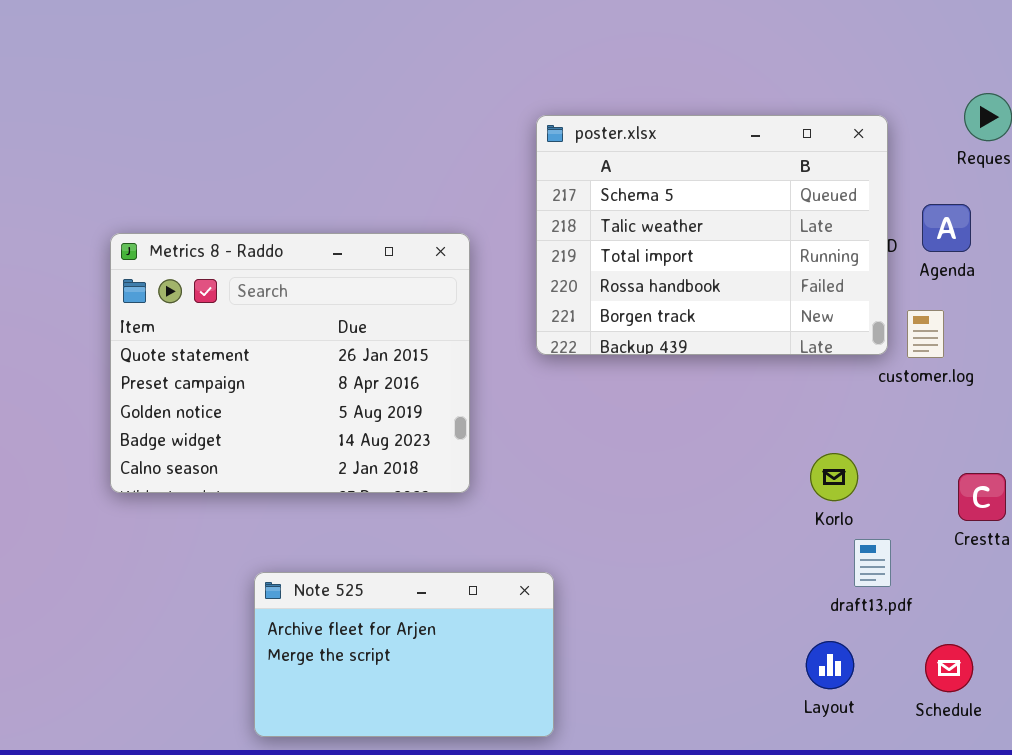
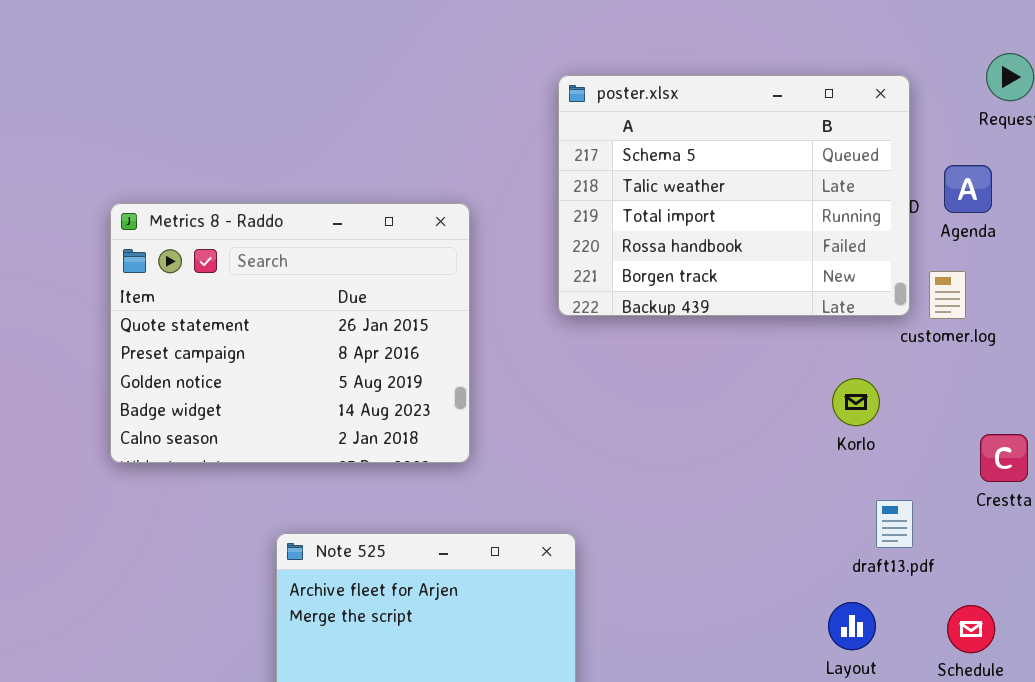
Metrics 8 - Raddo: [110,233,470,493] -> [110,203,470,463], moved
Korlo: [810,453,858,501] -> [832,378,880,426], moved

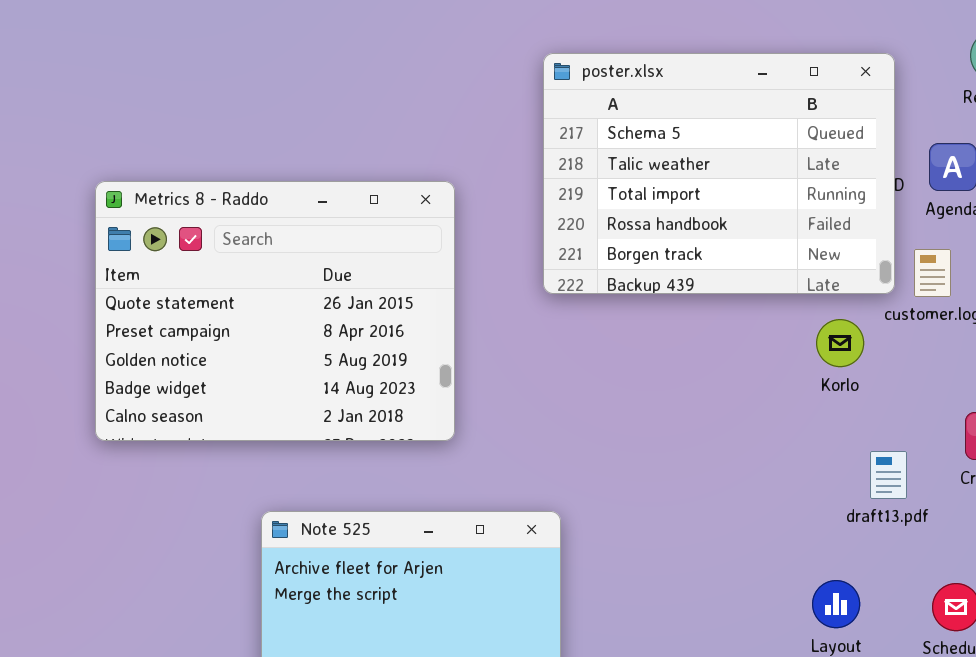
Korlo: [832,378,880,426] -> [816,319,864,367], moved
draft13.pdf: [876,500,913,548] -> [870,451,907,499], moved

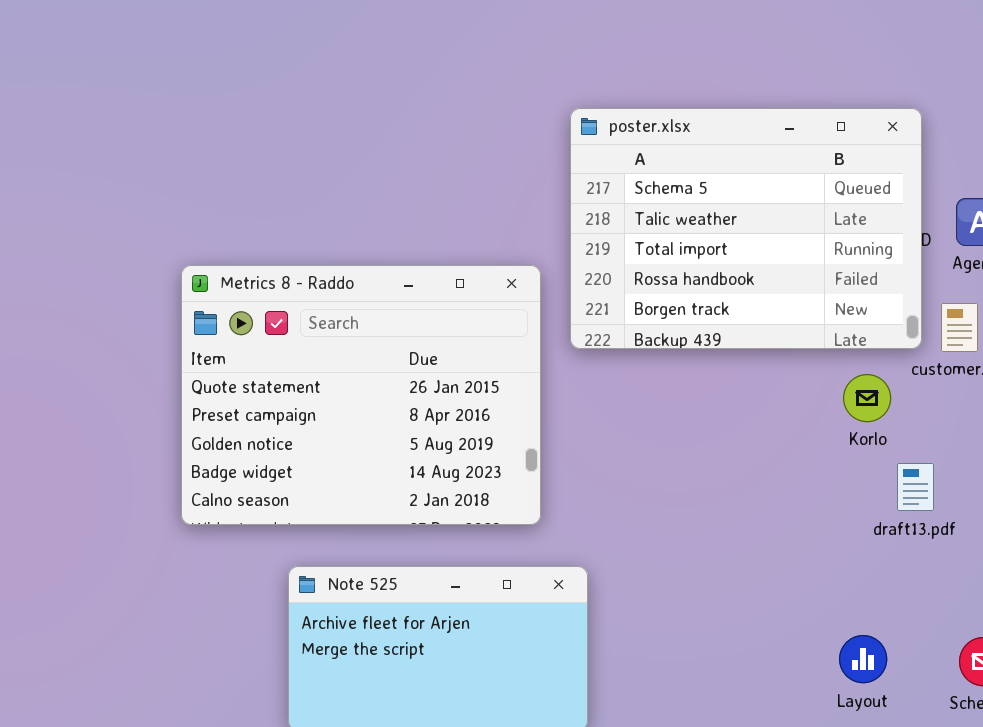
Metrics 8 - Raddo: [95,181,455,441] -> [181,265,541,525], moved
draft13.pdf: [870,451,907,499] -> [897,463,934,511], moved

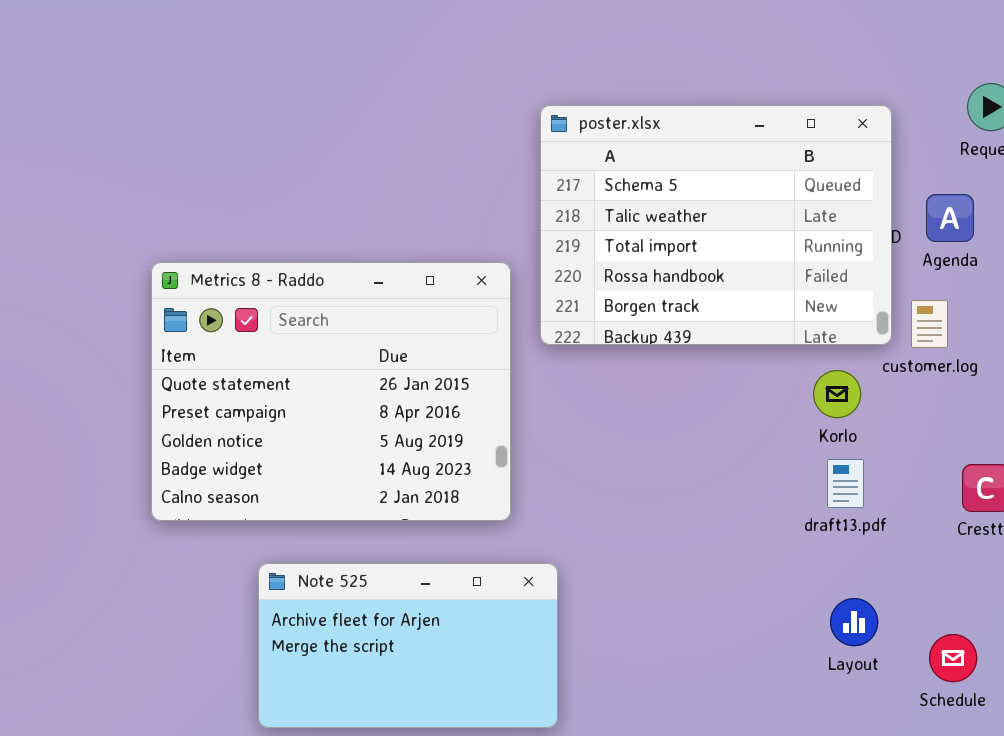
draft13.pdf: [897,463,934,511] -> [827,459,864,508], moved
Layout: [839,635,887,683] -> [830,598,878,646], moved

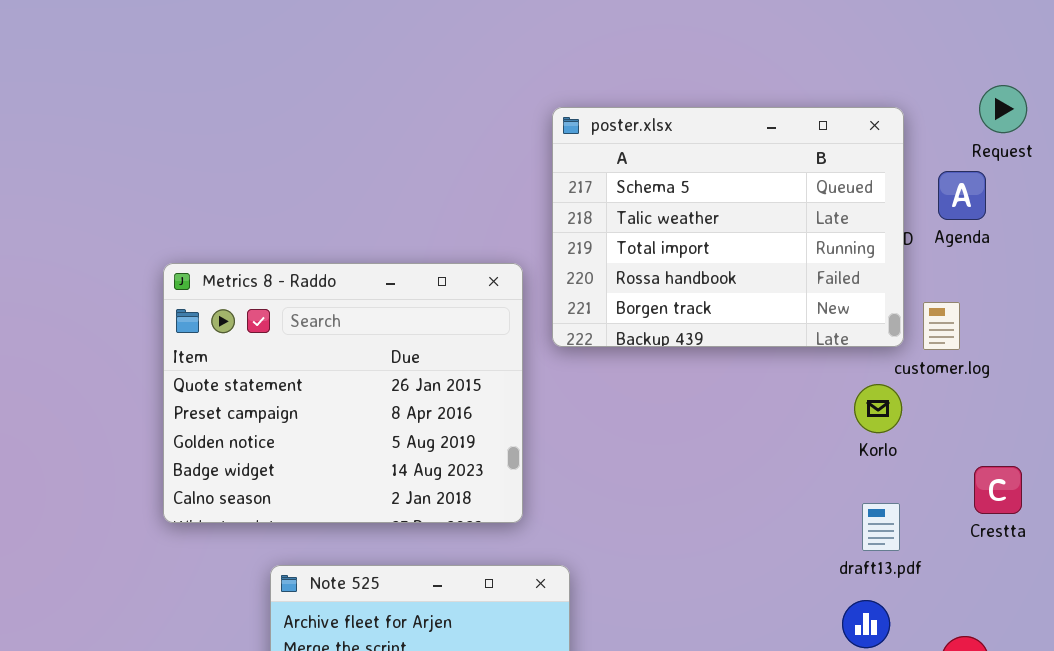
Agenda: [926,194,974,242] -> [938,171,986,220], moved
Korlo: [813,370,861,418] -> [854,384,902,433], moved
draft13.pdf: [827,459,864,508] -> [862,503,900,551], moved

